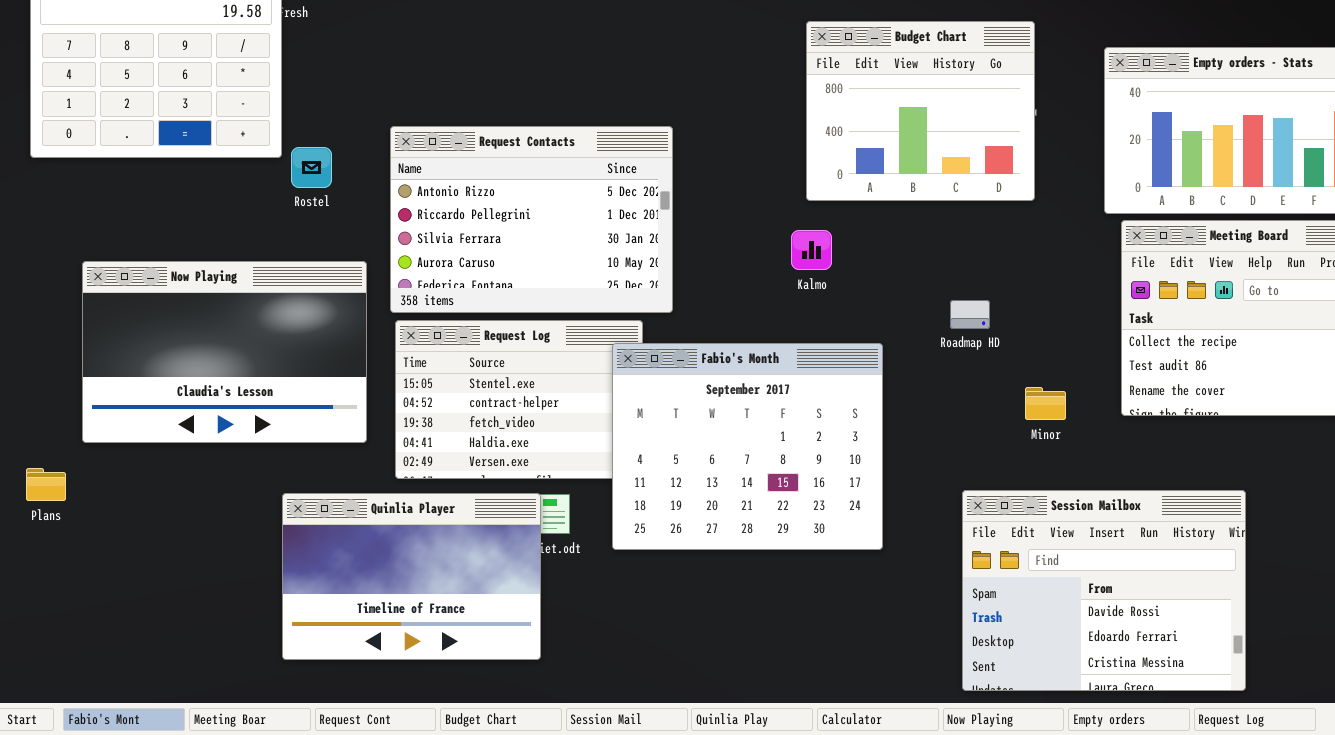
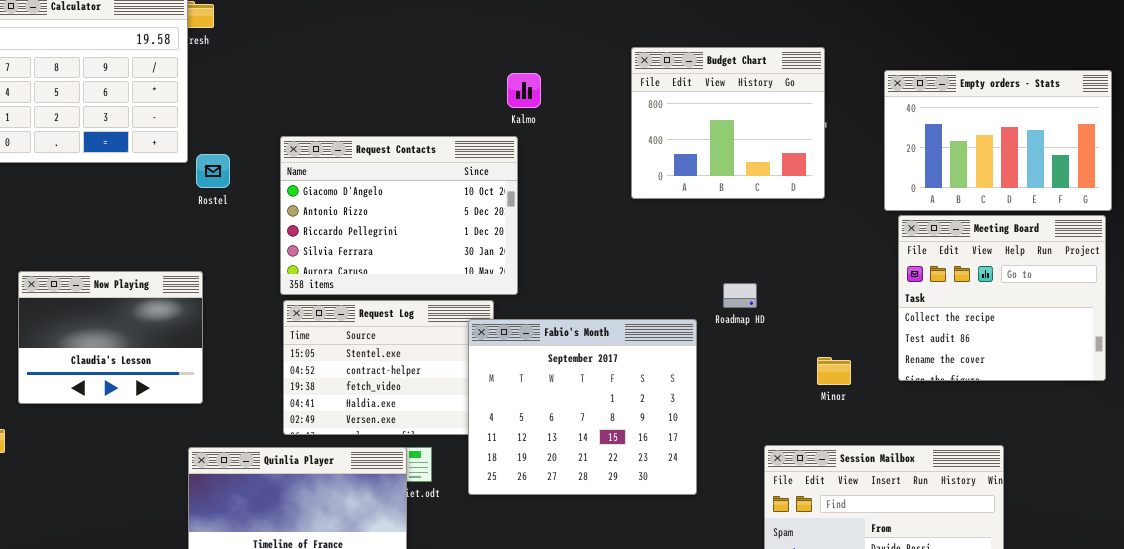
Request Contacts: [390,126,673,313] -> [280,136,518,295], scrolled up 1 row
Kalmo: [791,230,832,270] -> [507,73,541,108], moved
Now Playing: [82,261,367,443] -> [18,271,203,404], resized
Roadmap HD: [950,300,990,329] -> [723,283,757,308], moved

